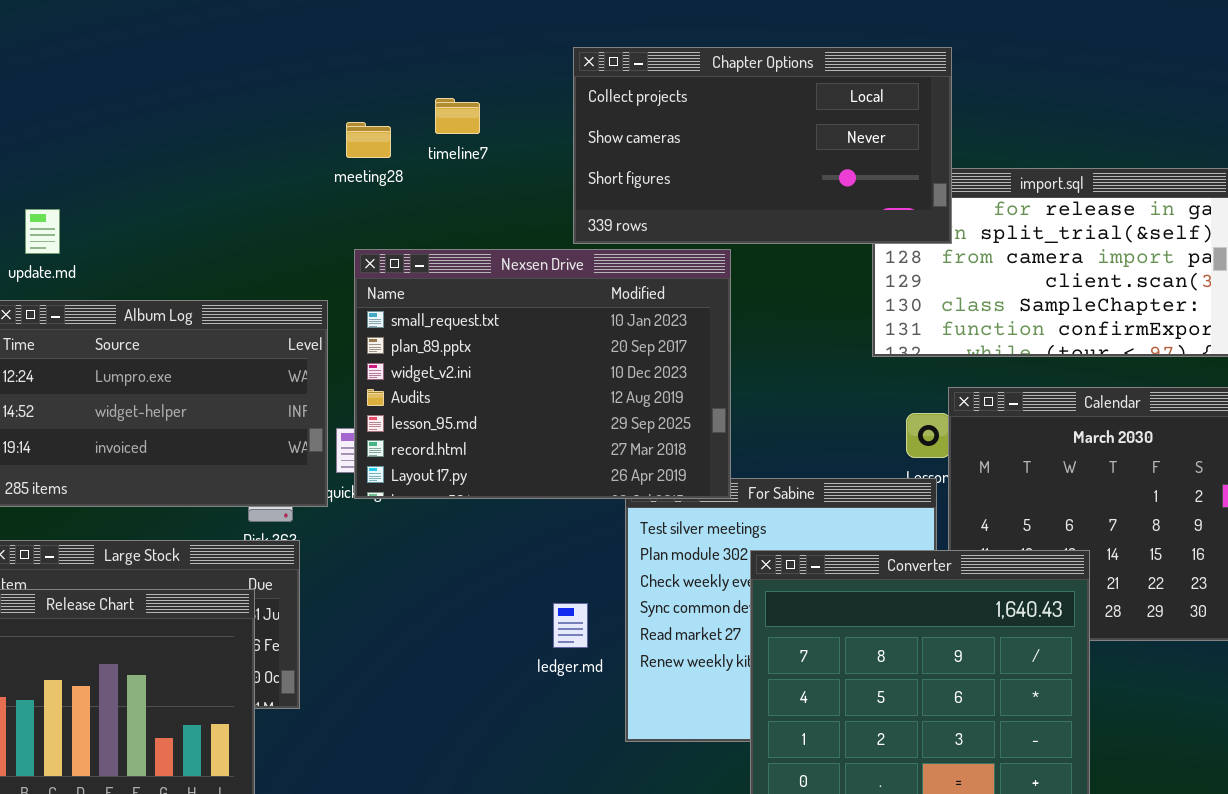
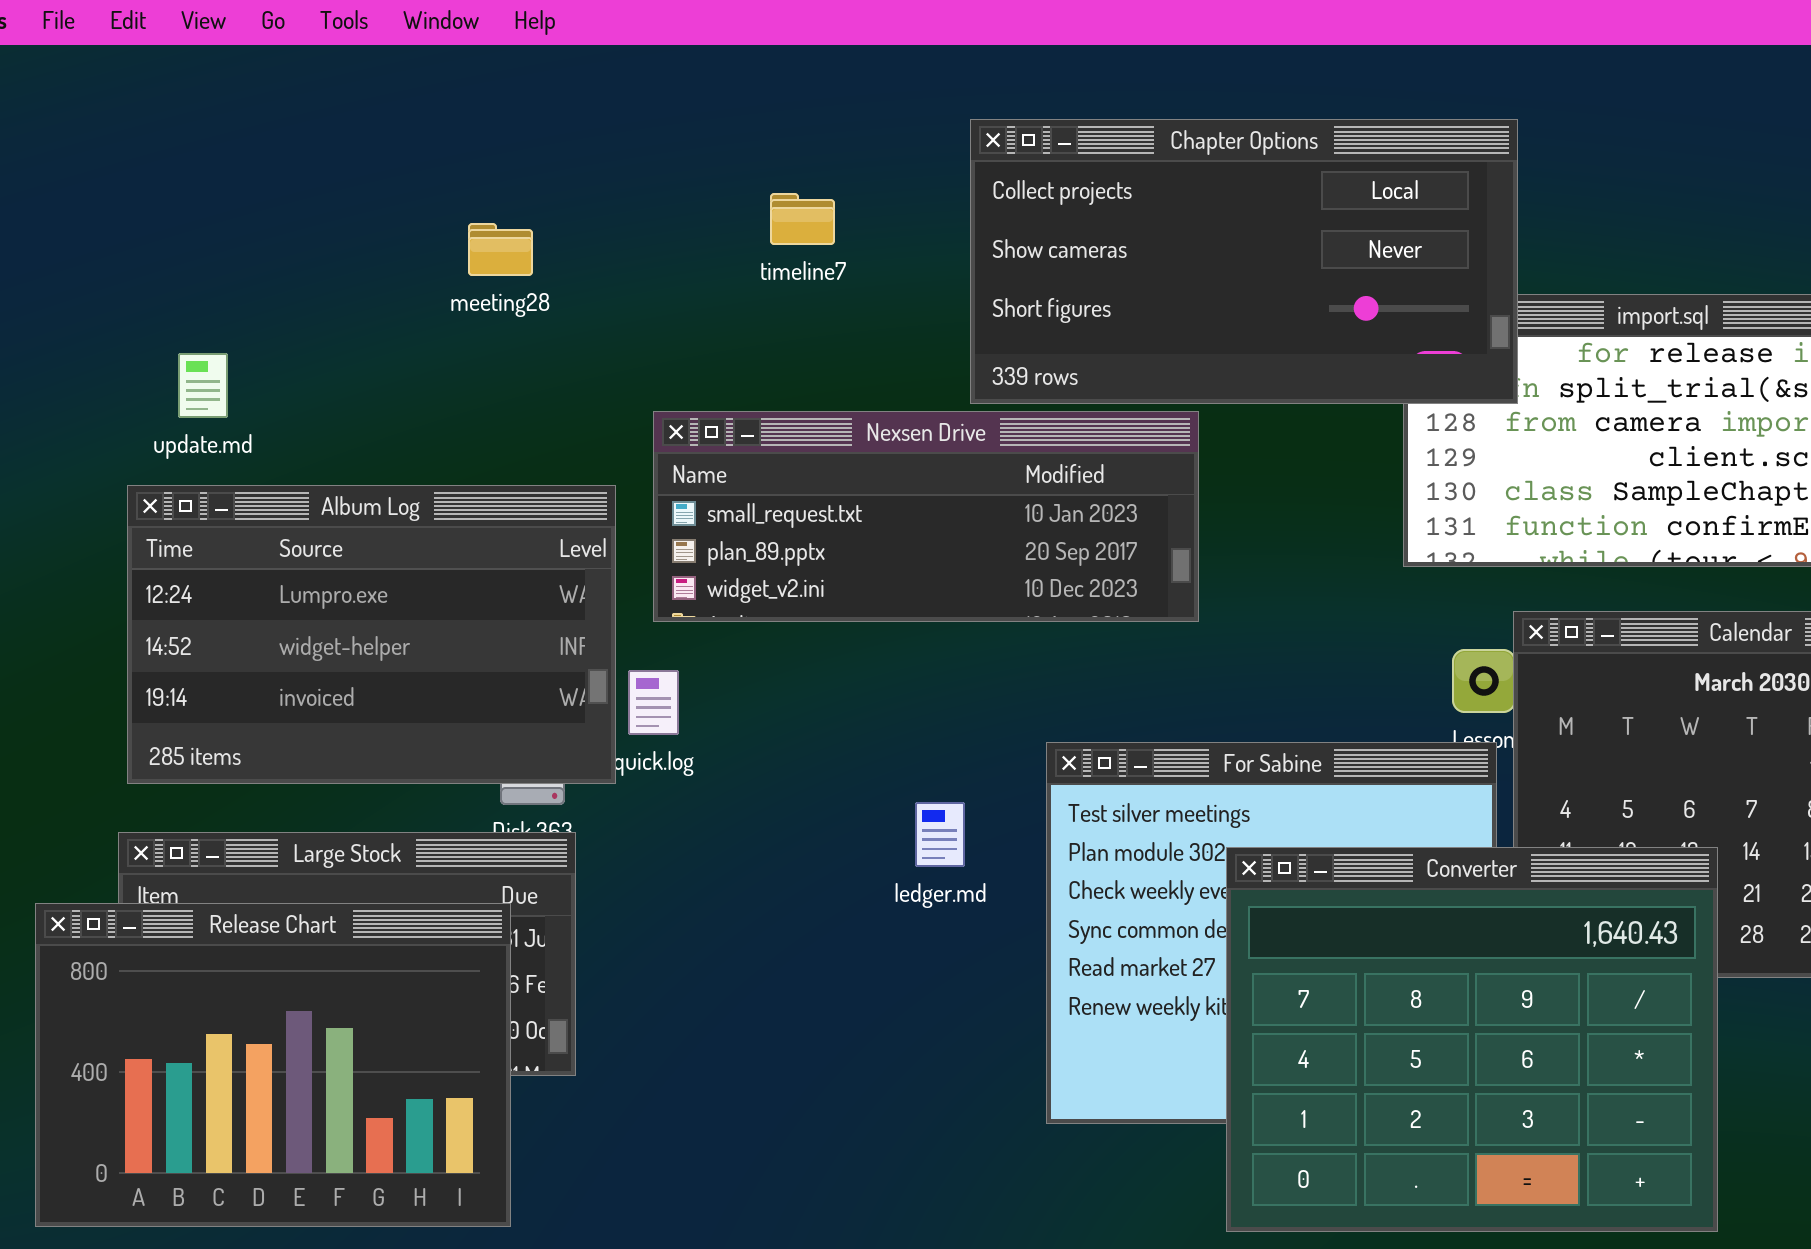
meeting28: [346,122,391,158] -> [468,223,533,276], moved
Nexsen Drive: [354,249,731,499] -> [653,411,1199,622], resized
ledger.md: [553,603,588,648] -> [915,802,965,867], moved

